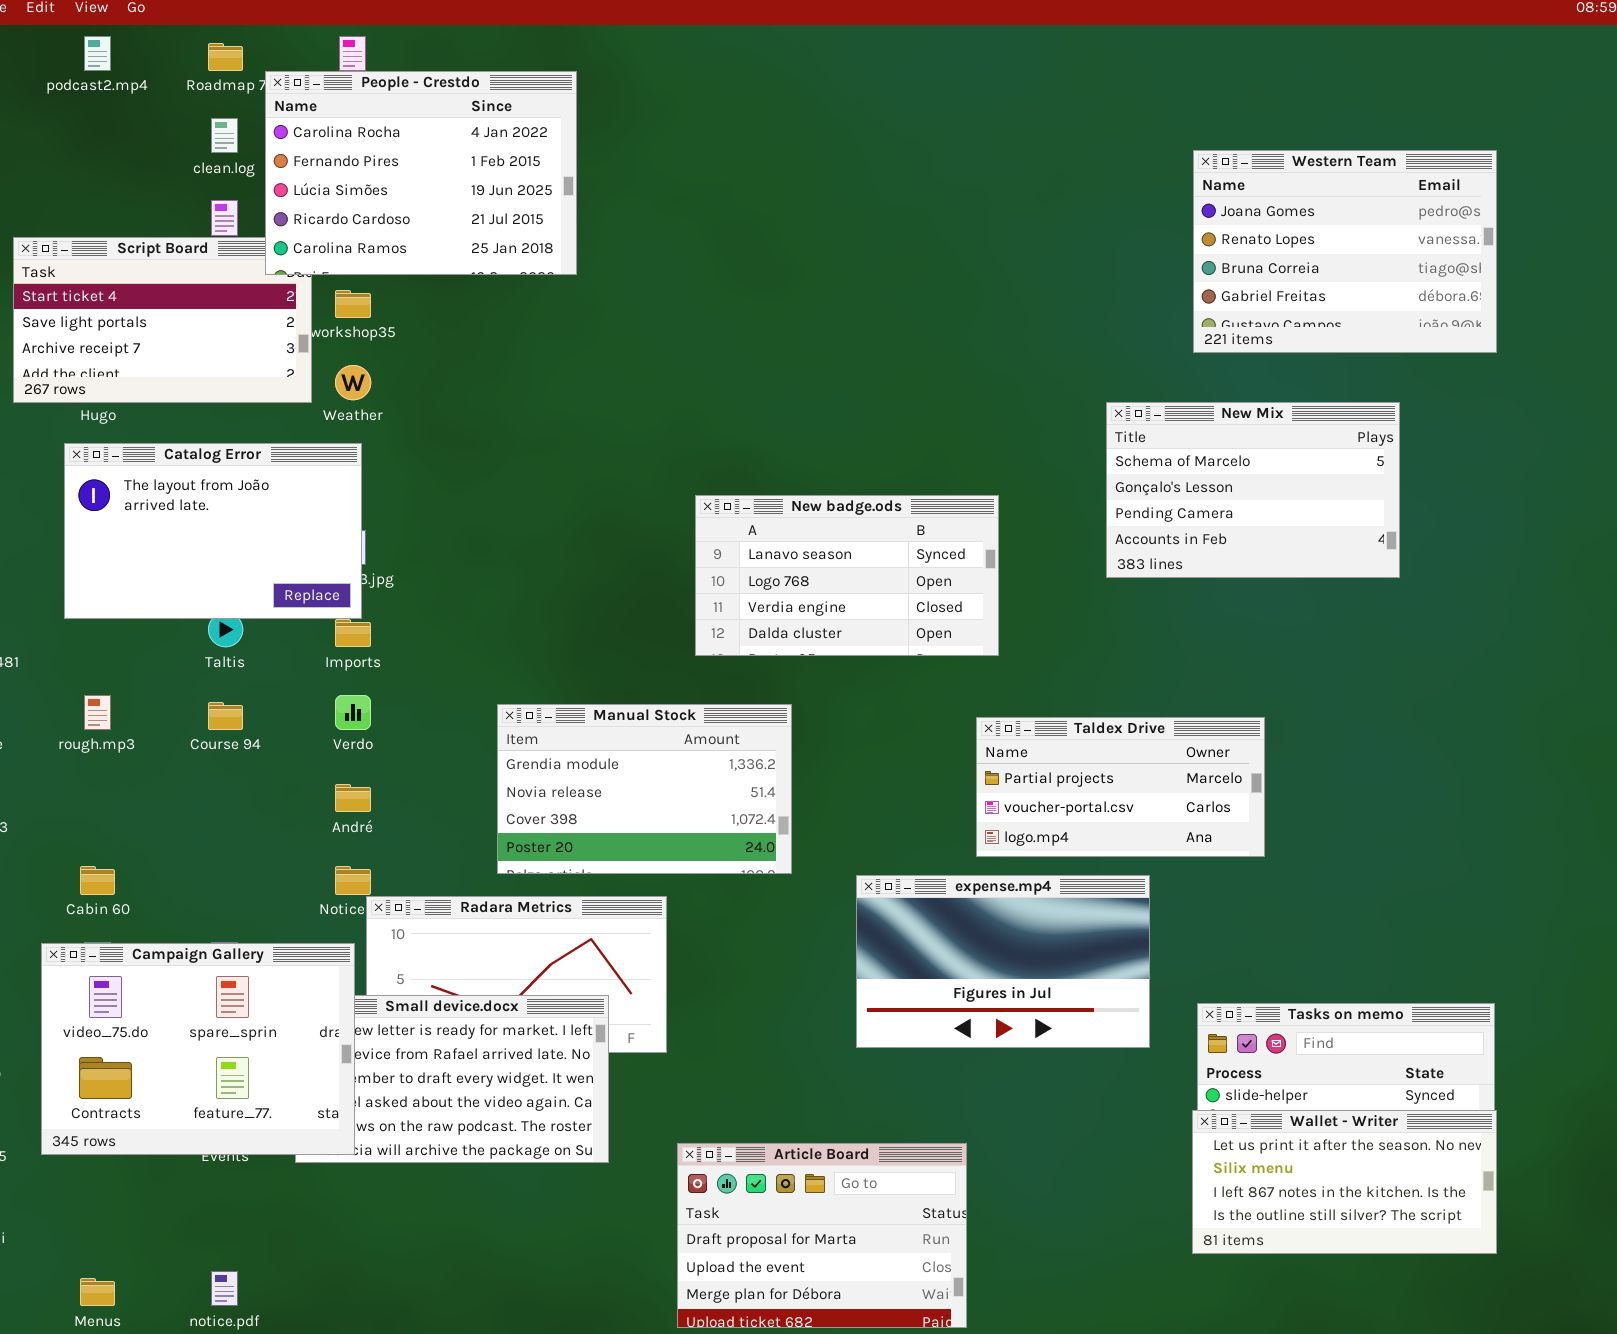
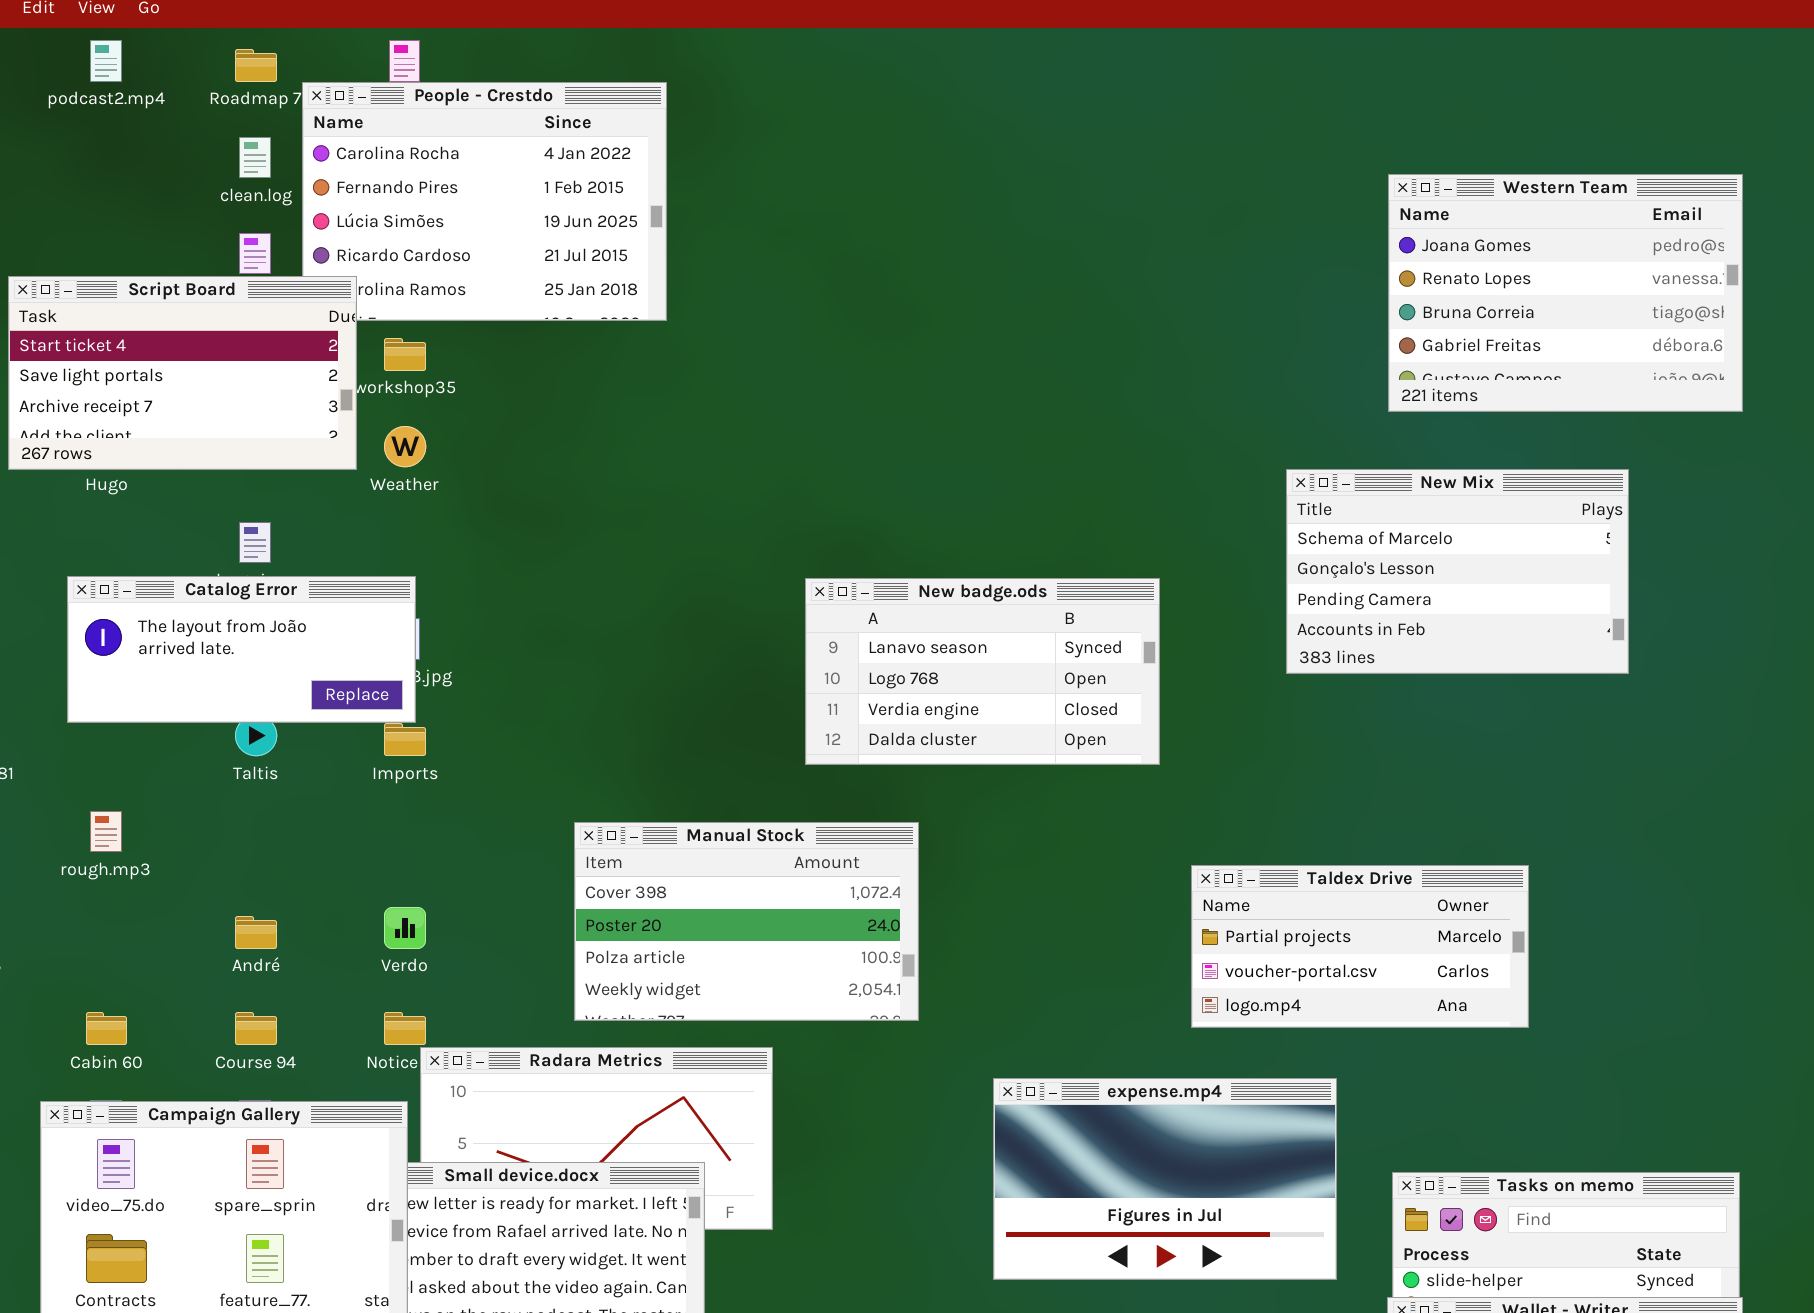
Script Board: [13,237,312,403] -> [8,276,357,470], raised
Catalog Error: [64,443,362,619] -> [67,576,416,723], resized
Verdo: [335,695,371,730] -> [384,907,426,949], moved
Course 94: [208,702,243,730] -> [235,1012,277,1045], moved
Manual Stock: [497,704,792,874] -> [574,822,919,1021], scrolled down 2 rows
Taldex Drive: [976,717,1265,857] -> [1191,865,1529,1028], moved
André: [335,784,371,812] -> [235,916,277,949], moved
expense.mp4: [856,875,1150,1048] -> [993,1078,1337,1280], moved

